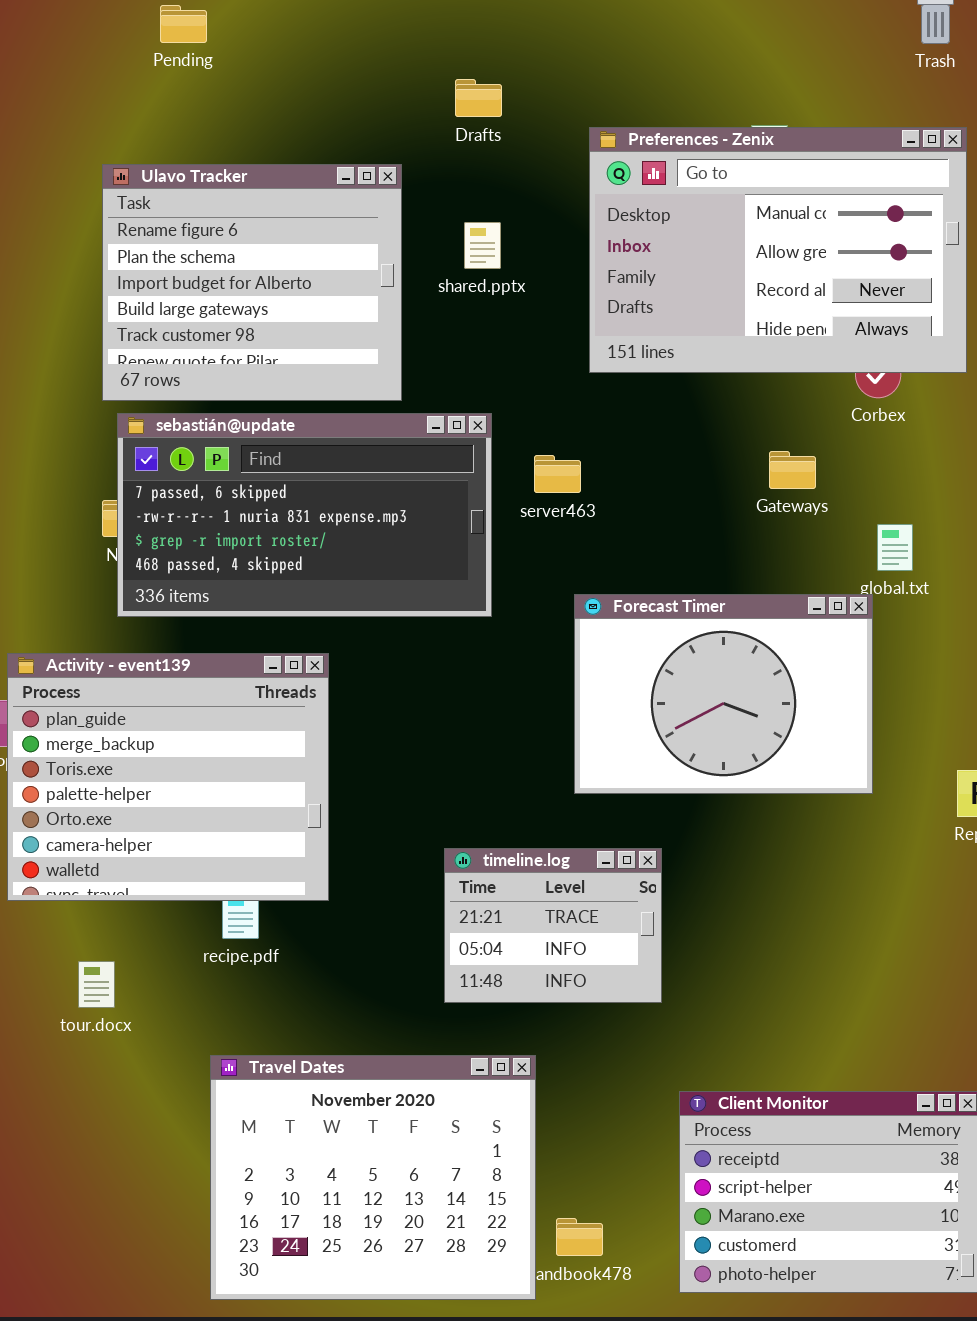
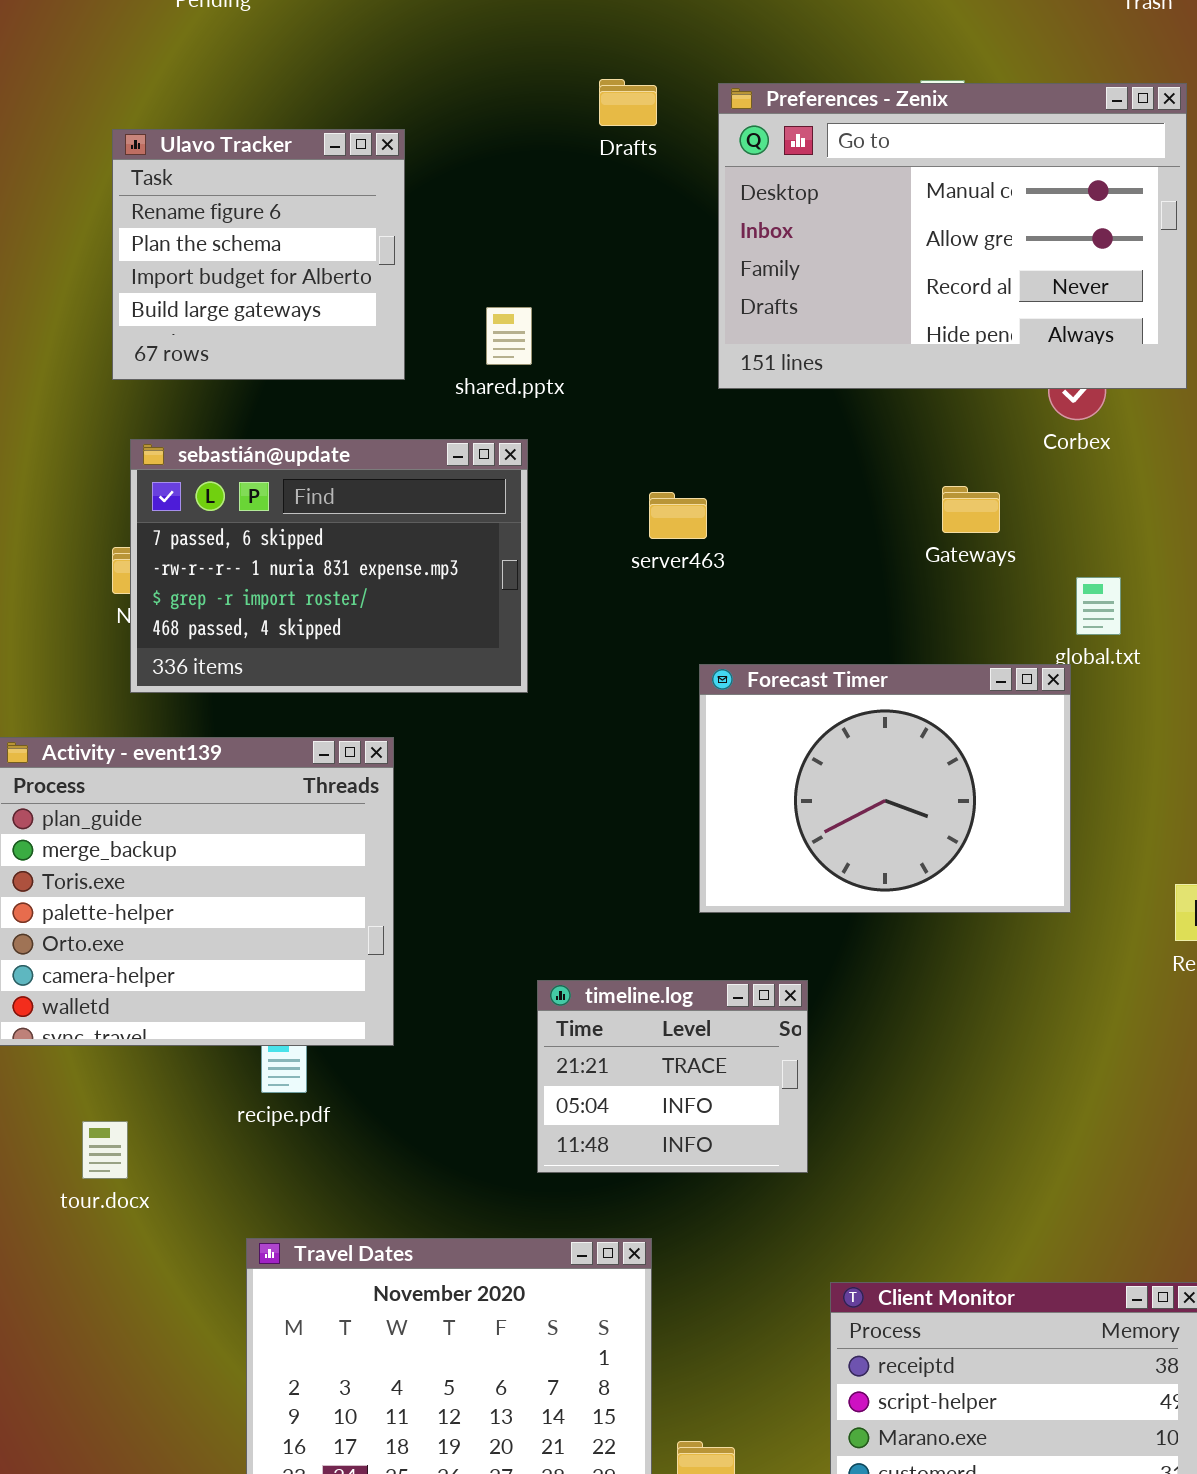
Drafts: [455,79,502,117] -> [599,79,657,126], moved
Ulavo Tracker: [102,164,402,401] -> [112,129,405,380], resized
shared.pptx: [464,222,501,269] -> [486,307,532,365], moved
sebastián@update: [117,413,492,617] -> [130,439,528,693], resized

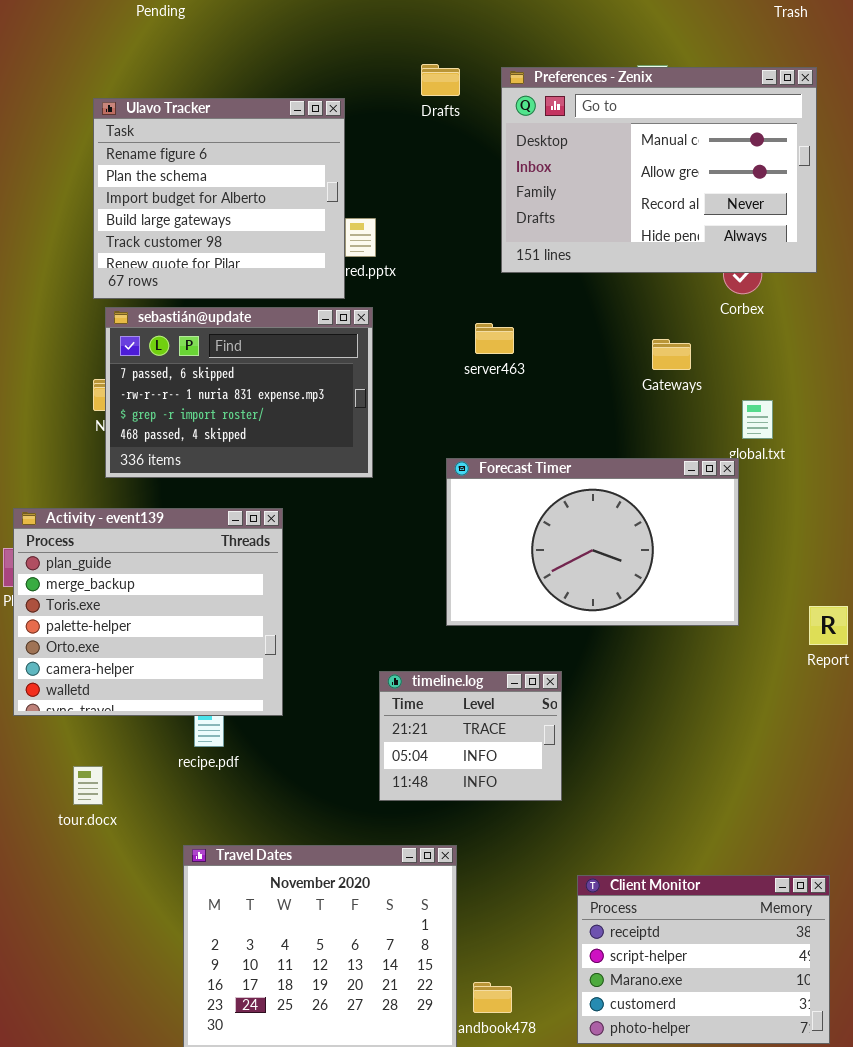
Ulavo Tracker: [112,129,405,380] -> [93,98,345,299], resized
server463: [649,492,707,539] -> [475,323,514,354], moved
Forecast Timer: [699,664,1071,913] -> [446,458,739,626], resized

